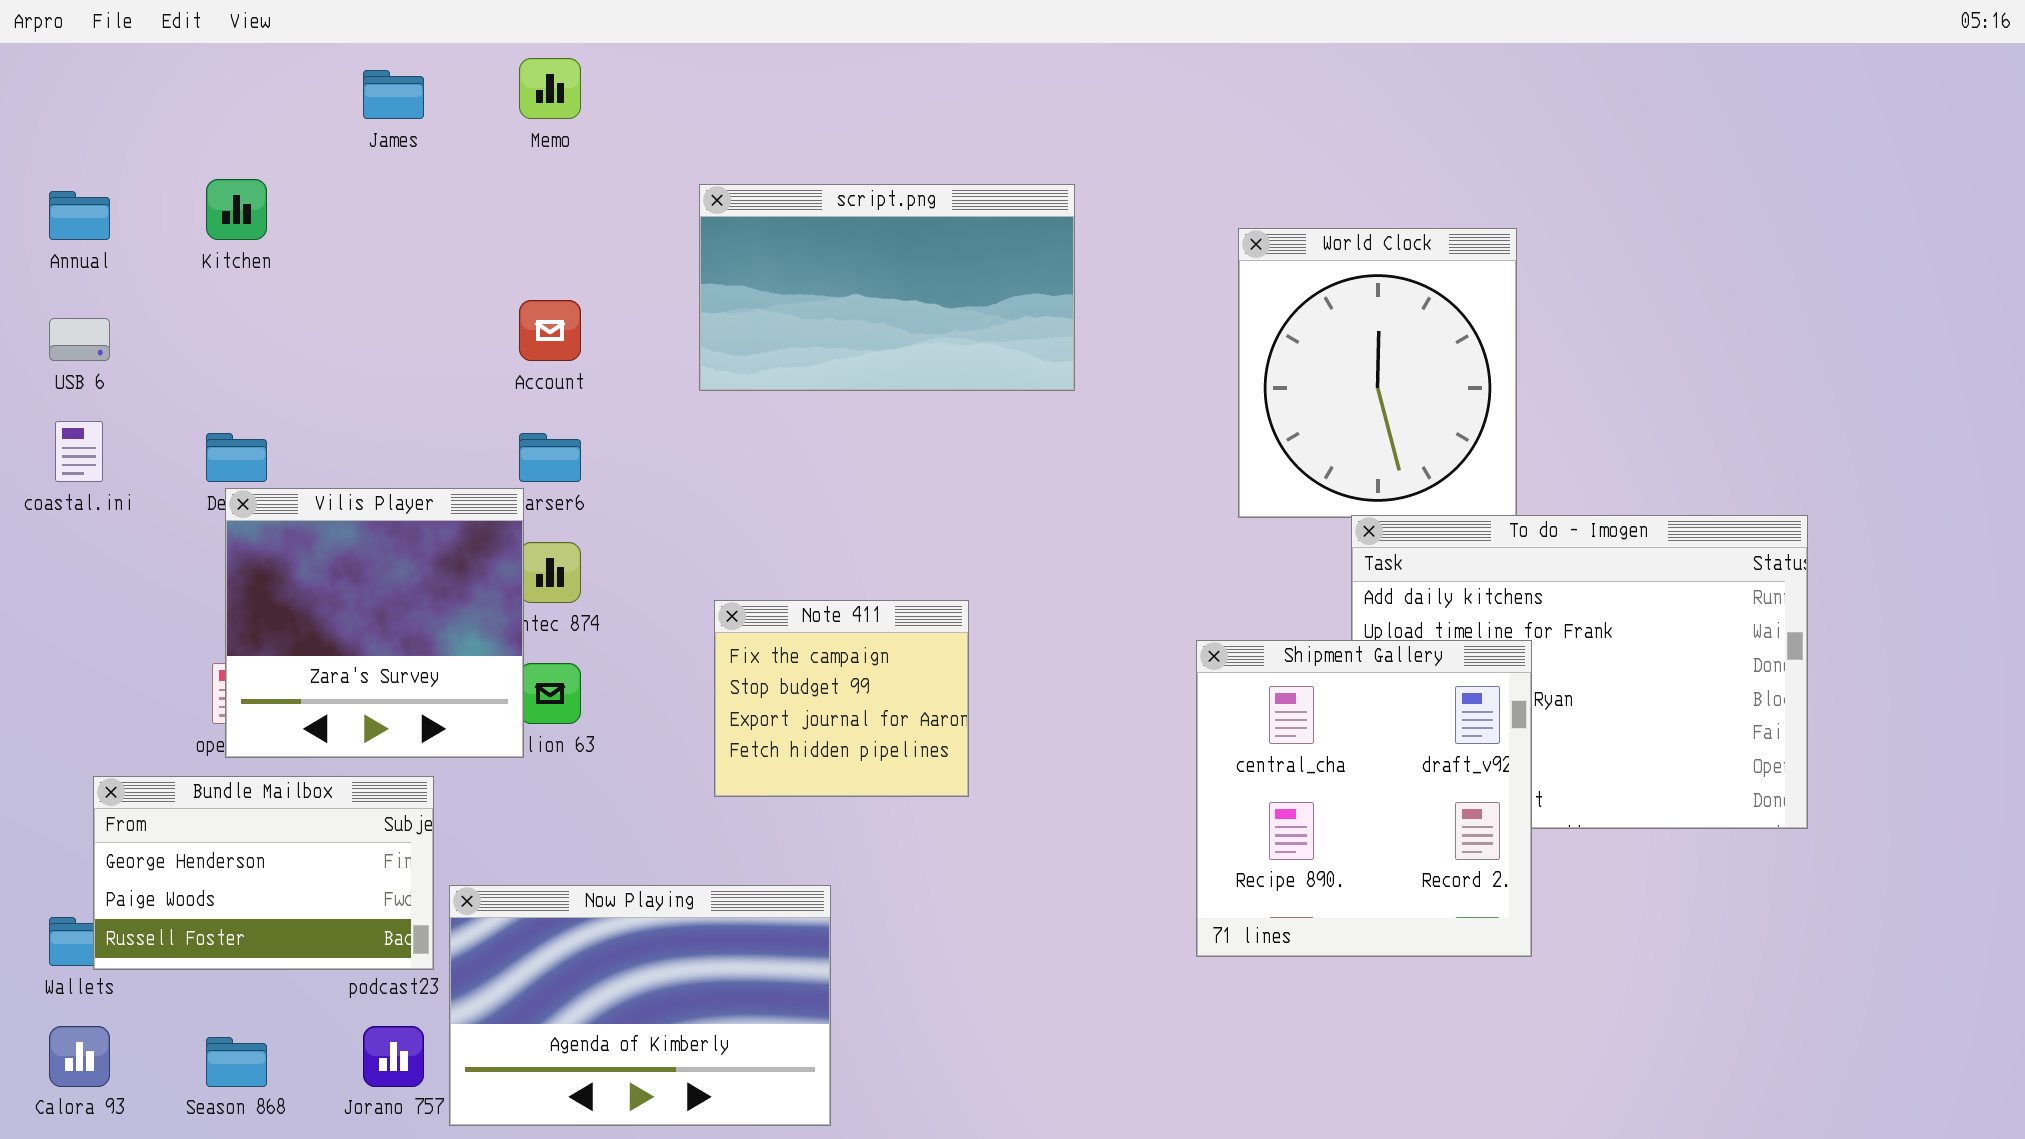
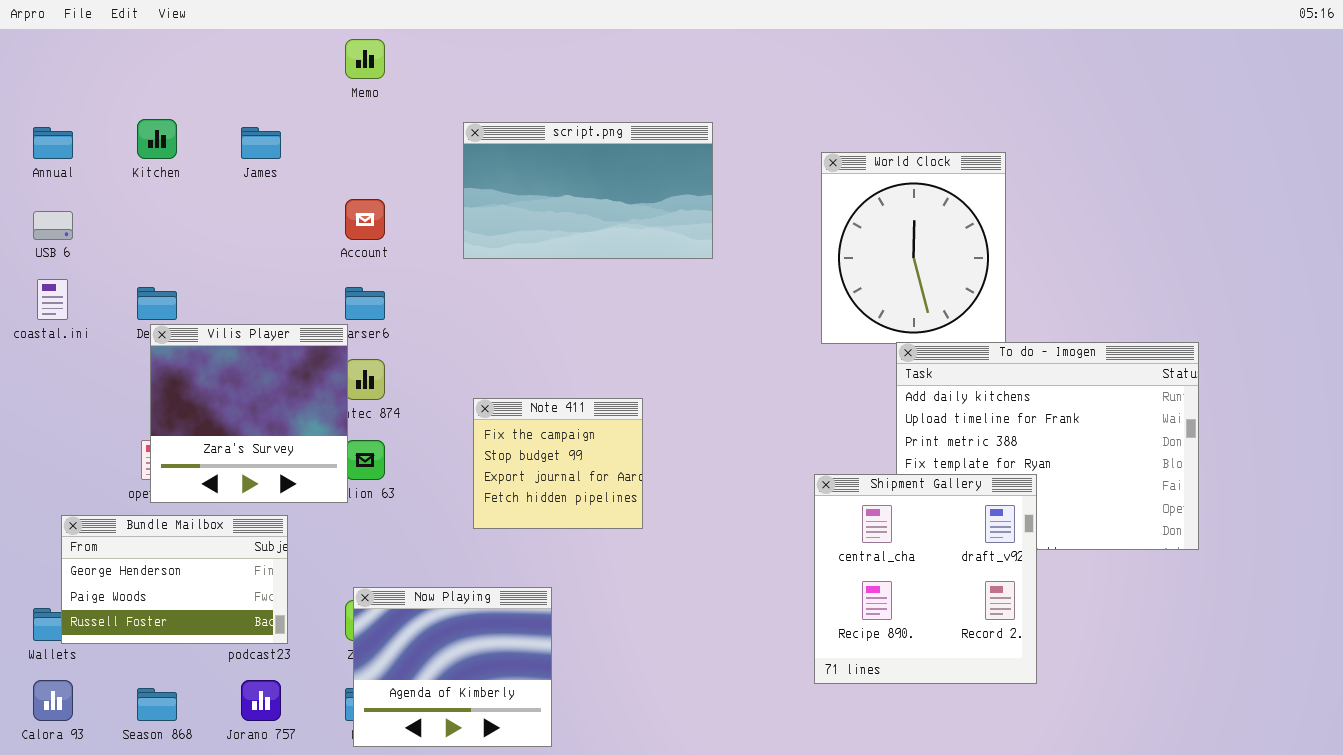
James: [363,70,424,119] -> [241,127,281,159], moved
Shipment Gallery: [1196,640,1532,957] -> [814,474,1037,684], moved
Now Playing: [449,885,831,1126] -> [353,587,552,747], resized

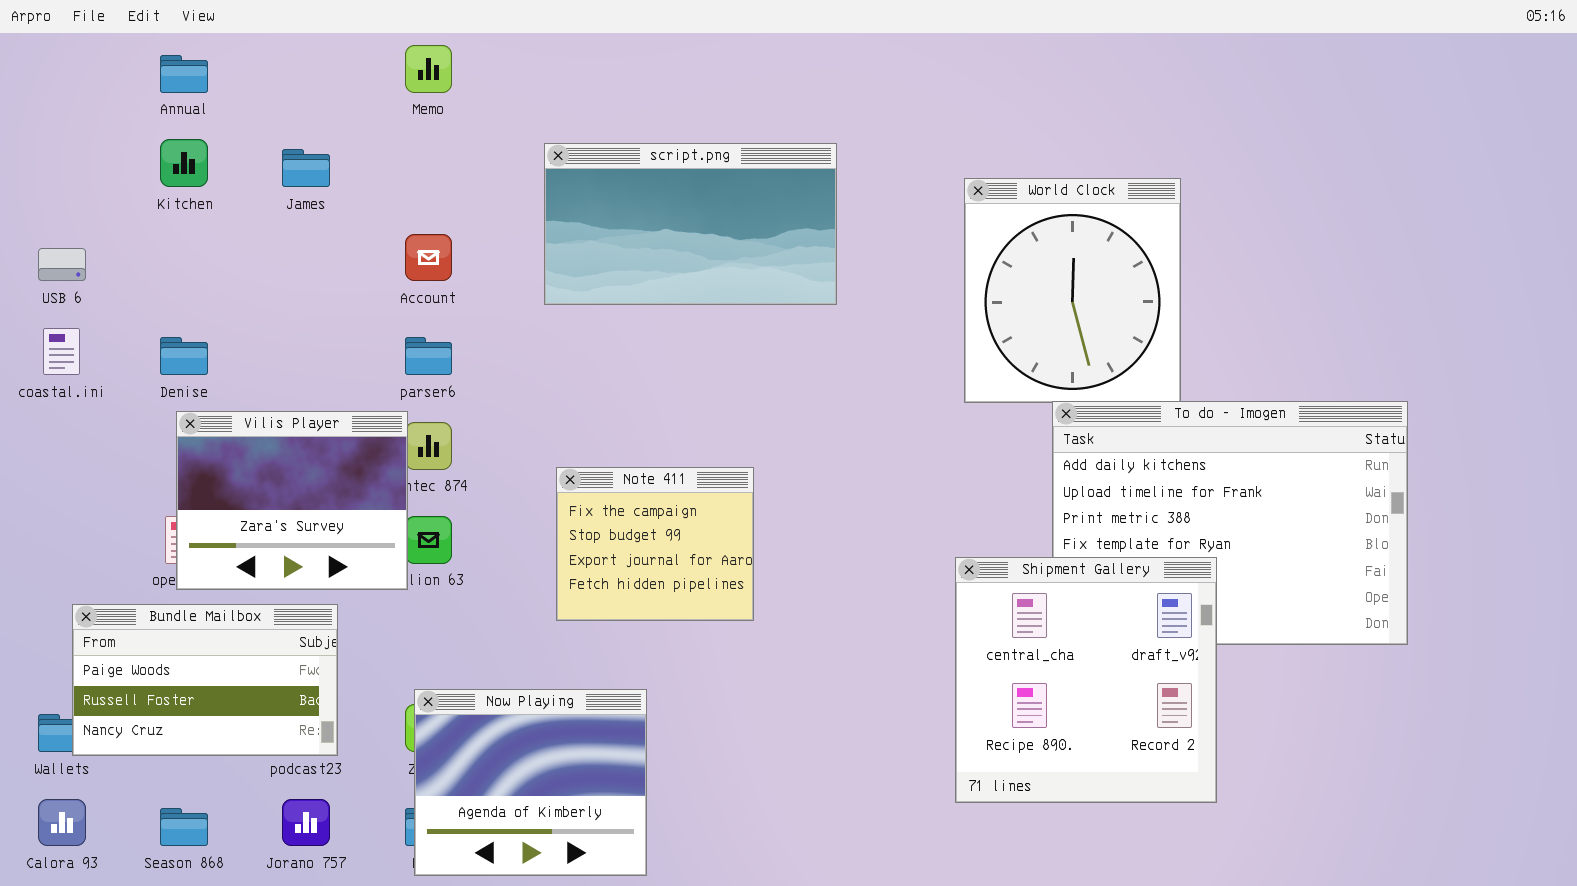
Annual: [33,127,73,159] -> [160,55,208,93], moved
Vilis Player: [150,324,348,503] -> [176,411,408,590], resized
Bundle Mailbox: [61,515,288,644] -> [72,604,338,756], scrolled down 1 row

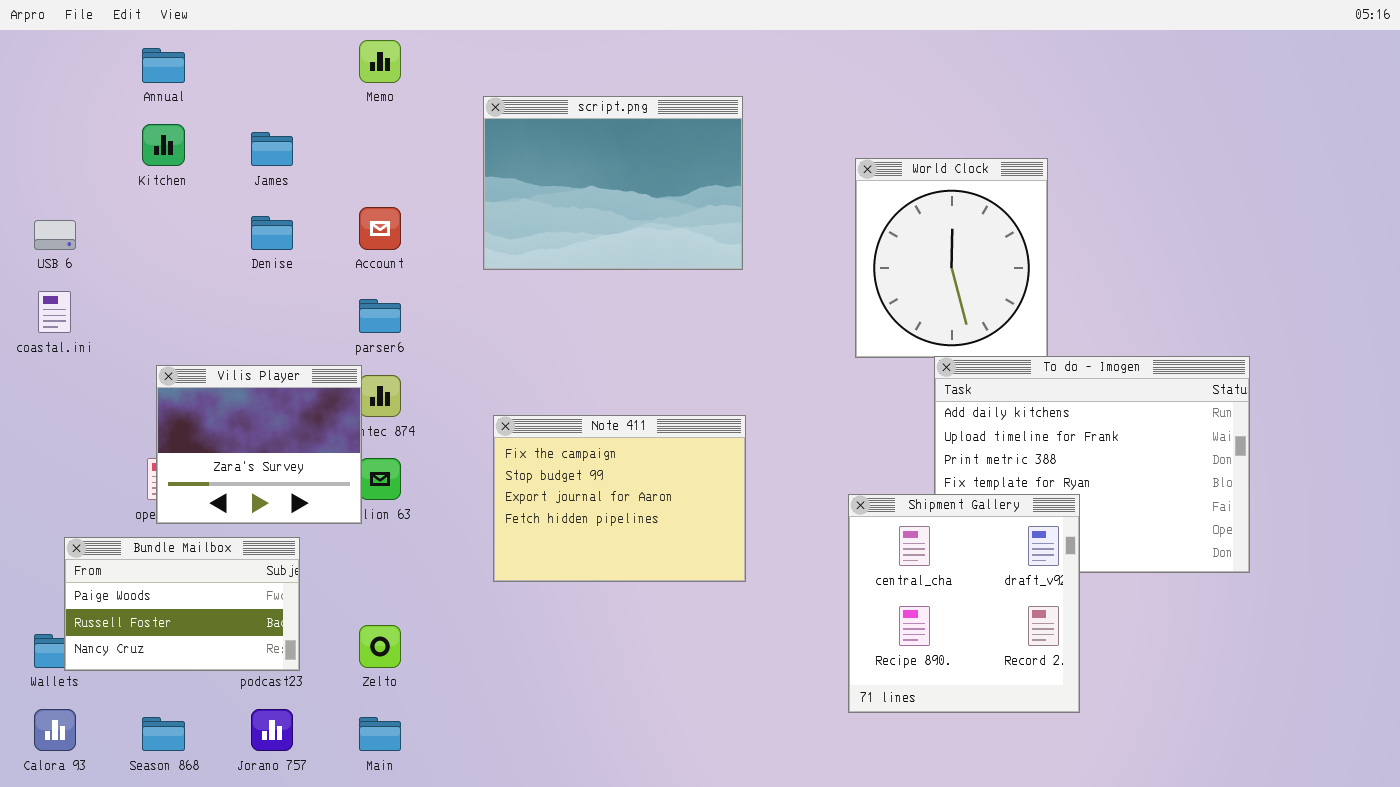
script.png: [544,143,837,305] -> [483,96,743,270], resized
Denise: [160,337,208,375] -> [251,216,293,250], moved
Note 411: [556,467,754,621] -> [493,415,746,582], resized
Now Playing: [414,689,647,876] -> none, closed

